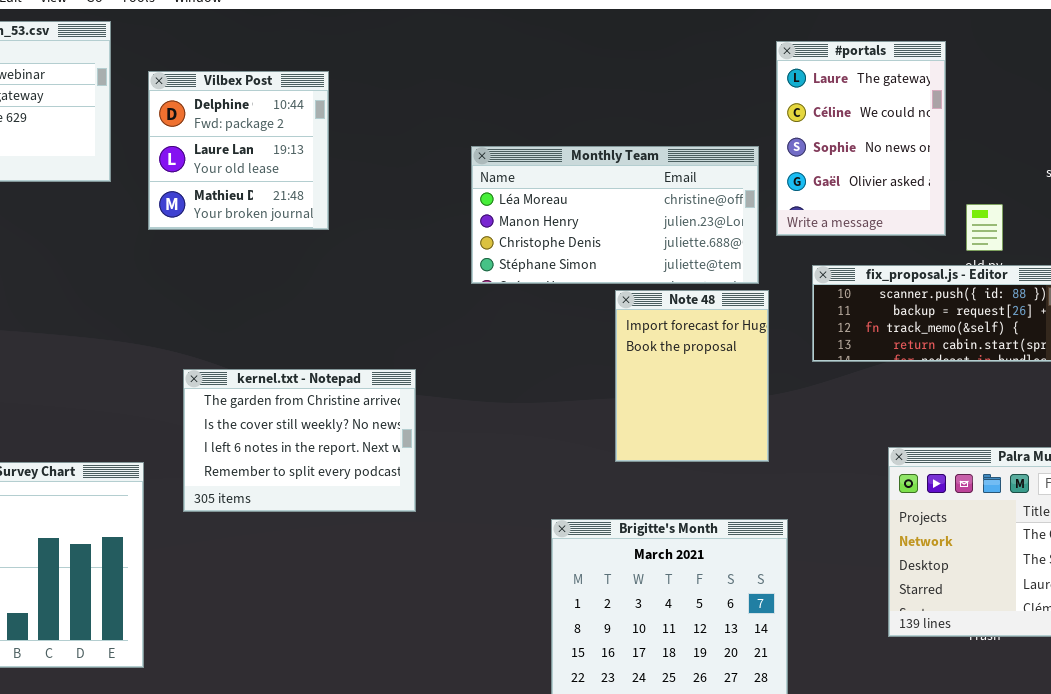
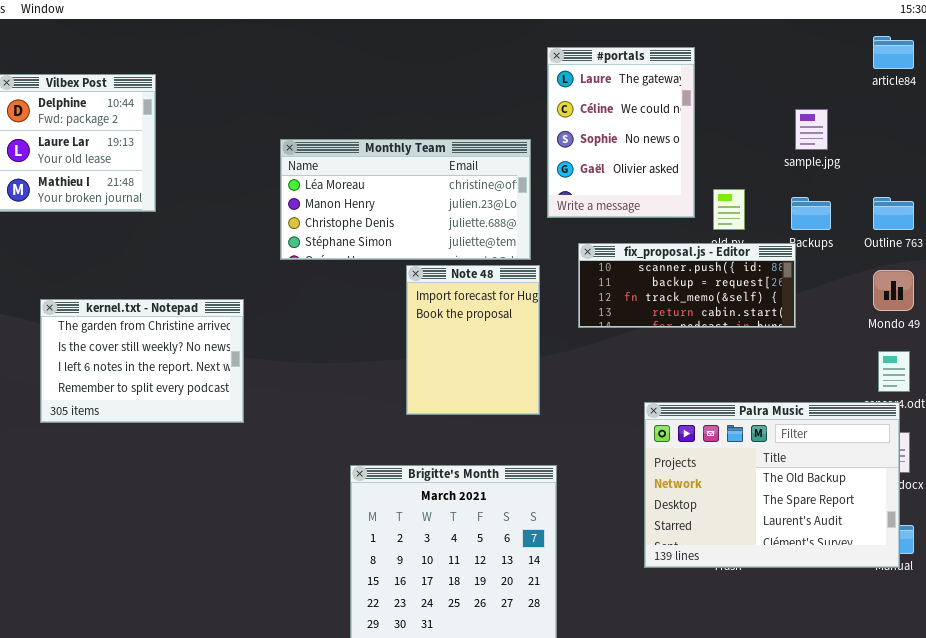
kernel.txt - Notepad: [183,369,416,512] -> [40,299,244,423], moved

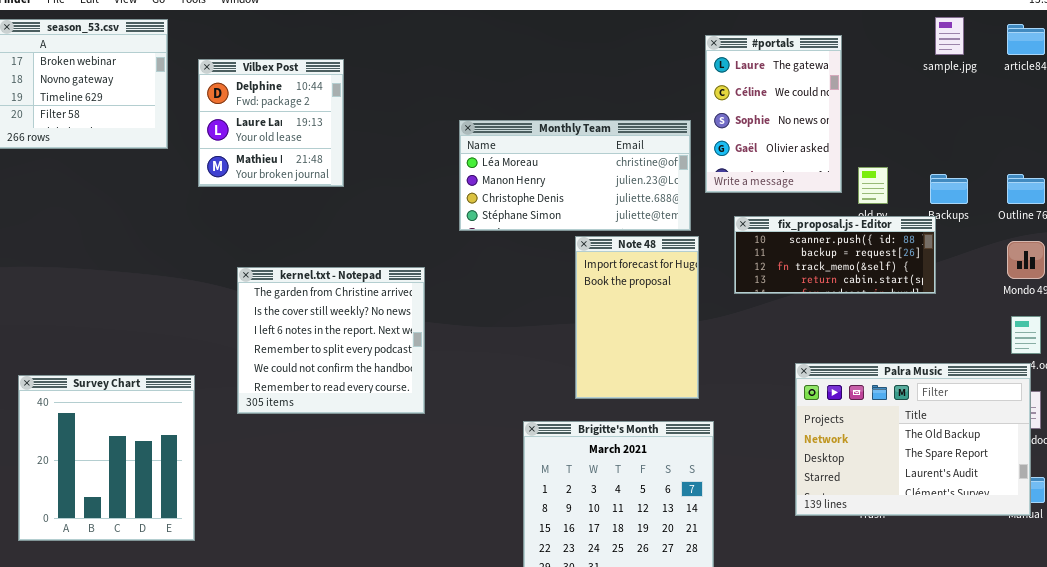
sample.jpg: [795,109,828,150] -> [935,17,964,55], moved
Note 48: [406,265,540,415] -> [575,236,699,399], resized
kernel.txt - Notepad: [40,299,244,423] -> [237,267,425,414], resized

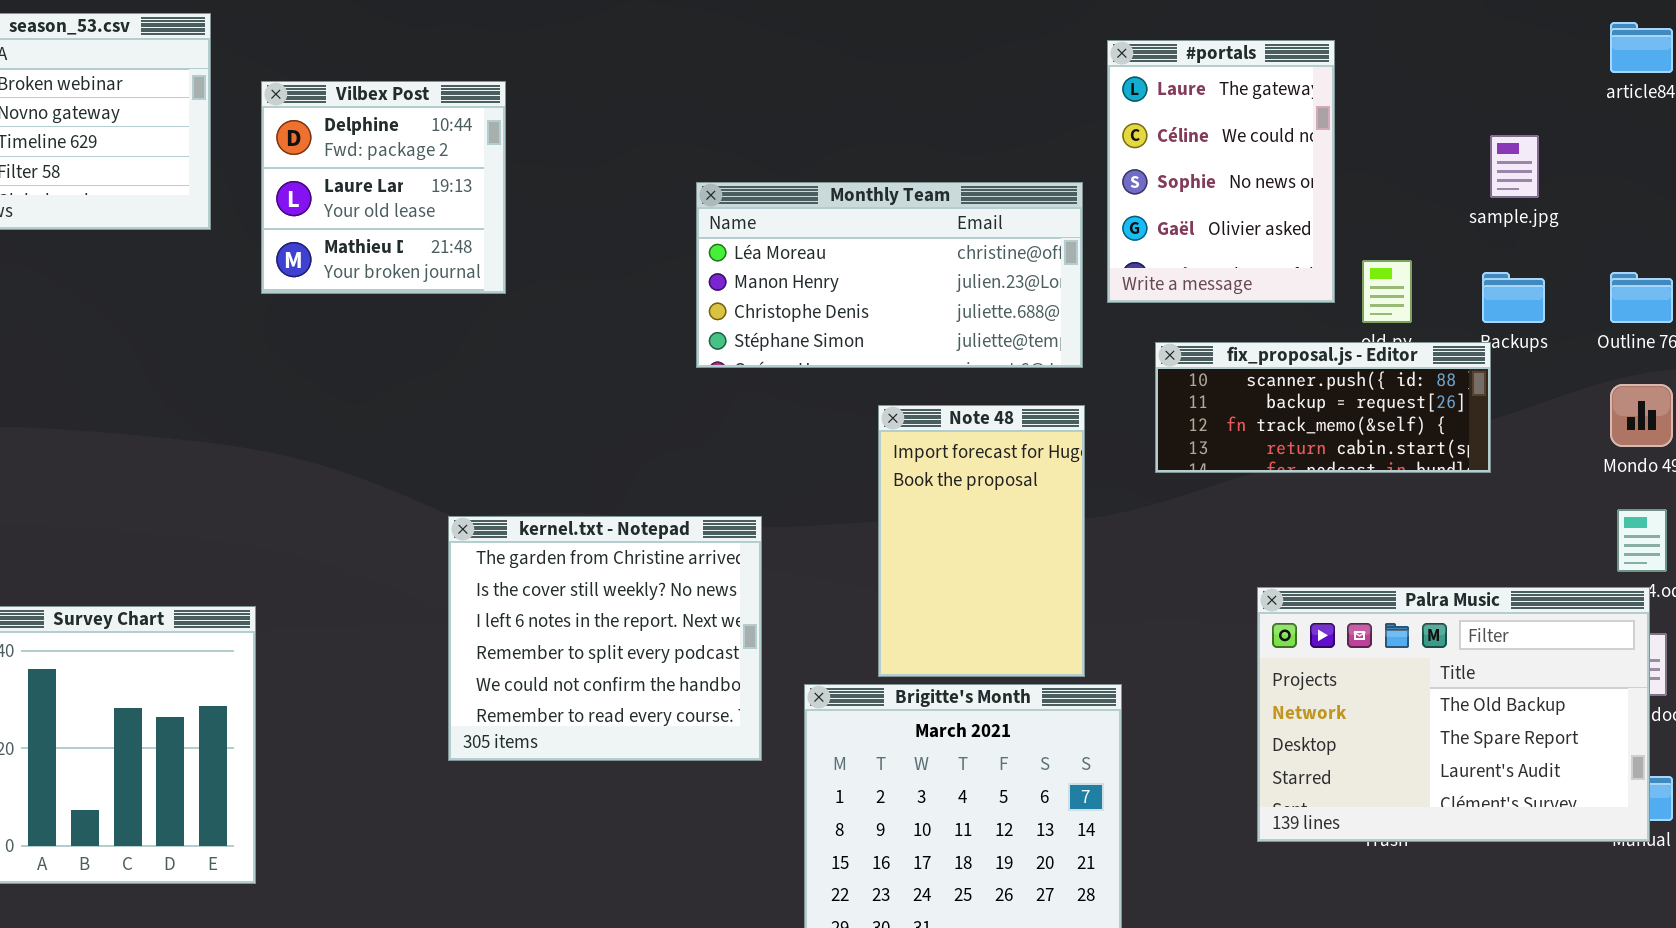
sample.jpg: [935,17,964,55] -> [1490,135,1539,198], moved
Note 48: [575,236,699,399] -> [878,405,1085,677], moved
kernel.txt - Notepad: [237,267,425,414] -> [448,516,762,761], moved

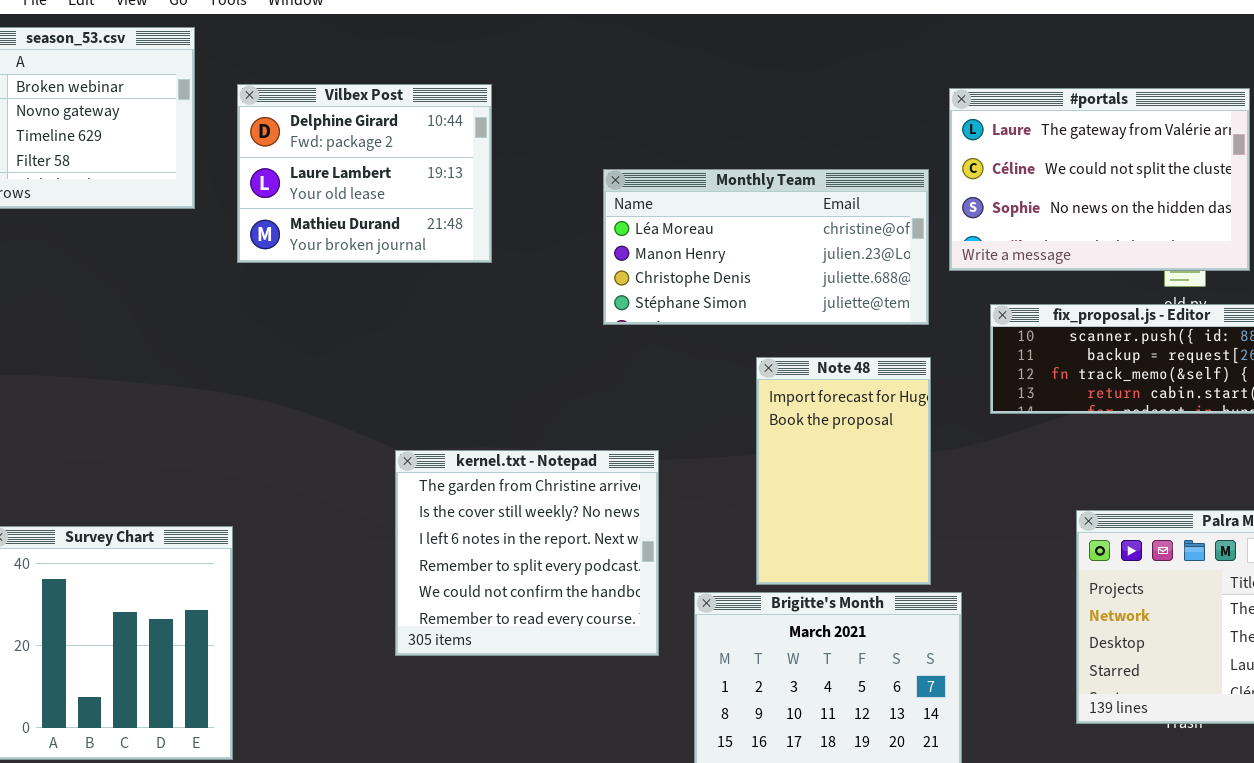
#portals: [1107,40,1335,303] -> [949,88,1250,271], resized
Vilbex Post: [261,81,506,294] -> [237,84,492,263], resized

